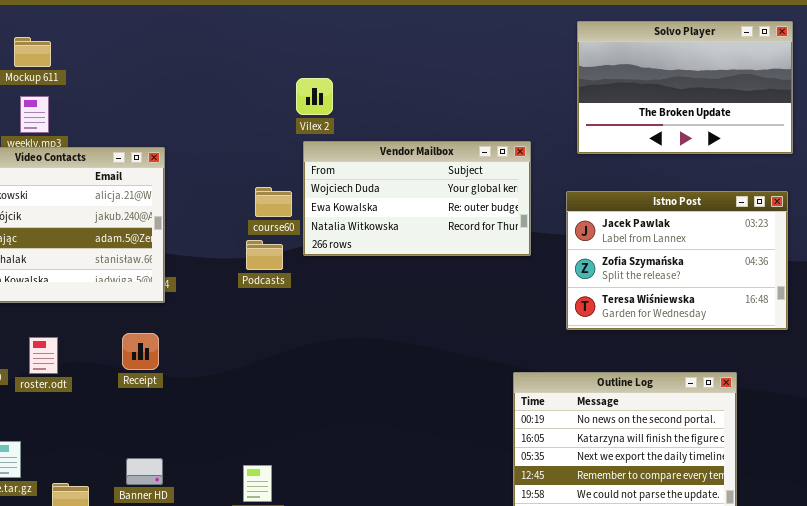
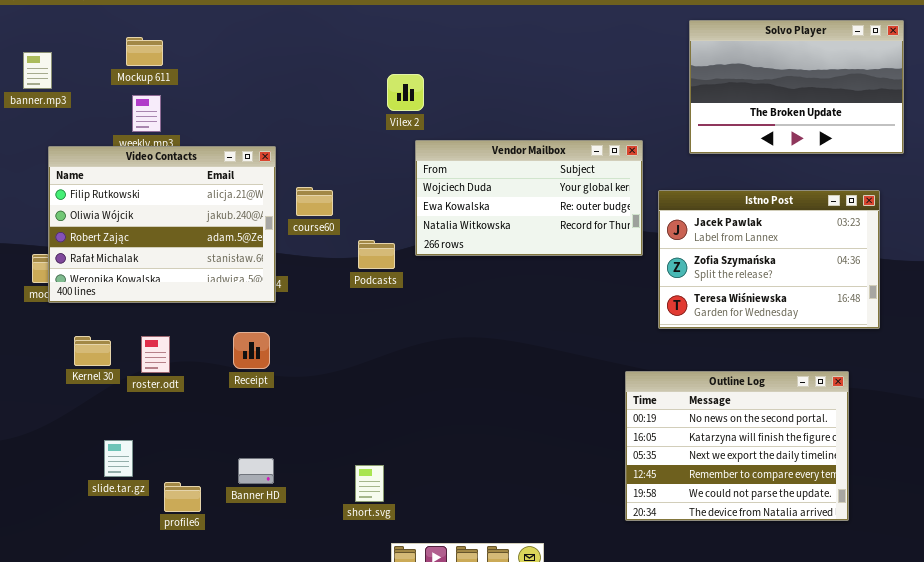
Vilex 2: [296,78,333,115] -> [387,74,424,111], moved
course60: [255,187,292,217] -> [296,187,333,216], moved
Istno Post: [566,191,788,330] -> [658,190,880,329], moved

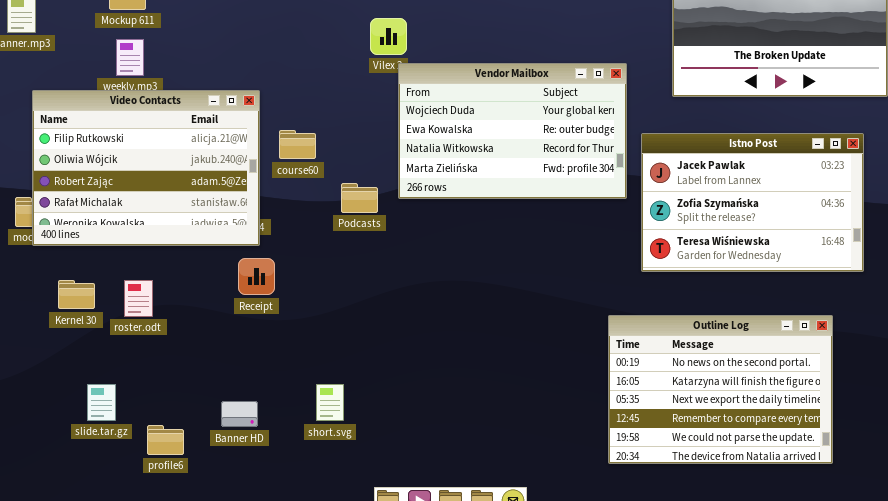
Vendor Mailbox: [415,140,643,256] -> [398,63,627,199], resized
Receipt: [233,332,270,369] -> [238,258,275,295], moved
short.svg: [355,465,384,502] -> [316,384,344,421], moved

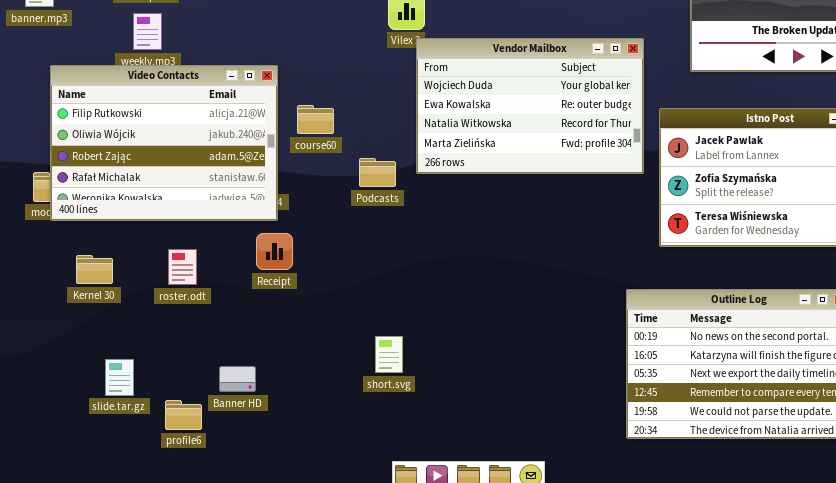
roster.odt: [124,280,153,317] -> [168,249,197,285], moved
short.svg: [316,384,344,421] -> [375,336,403,373], moved
Banner HD: [221,401,258,427] -> [219,366,256,392], moved

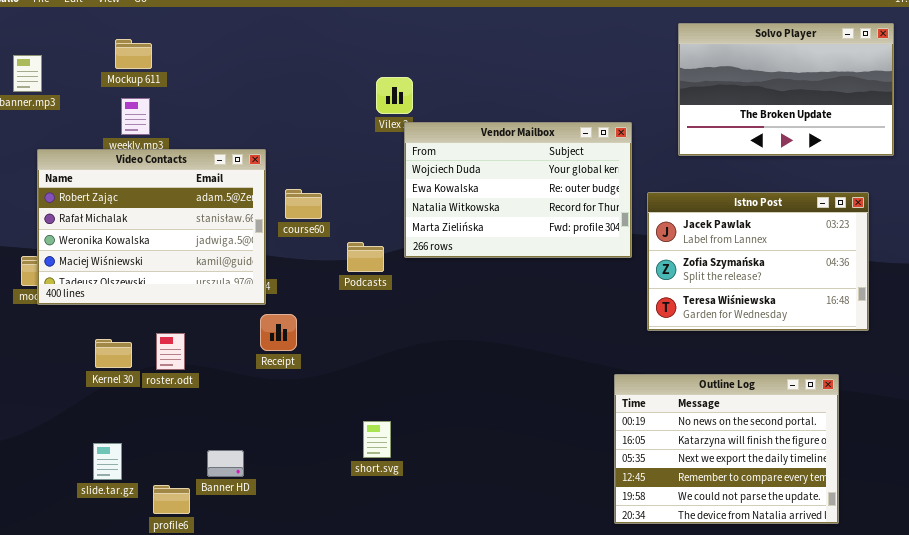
Video Contacts: [50,65,278,221] -> [37,149,266,305], scrolled down 2 rows
Receipt: [256,233,293,270] -> [260,314,297,351], moved
Kernel 30: [76,255,113,284] -> [95,339,132,368], moved

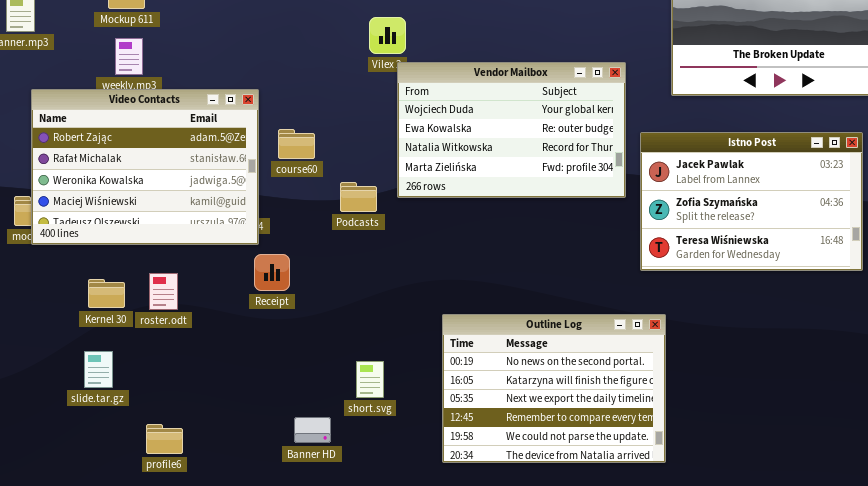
Outline Log: [614,374,839,524] -> [442,314,666,463], moved
slide.tar.gz: [93,443,122,480] -> [84,351,113,388], moved
Banner HD: [207,450,244,477] -> [294,417,331,443], moved

